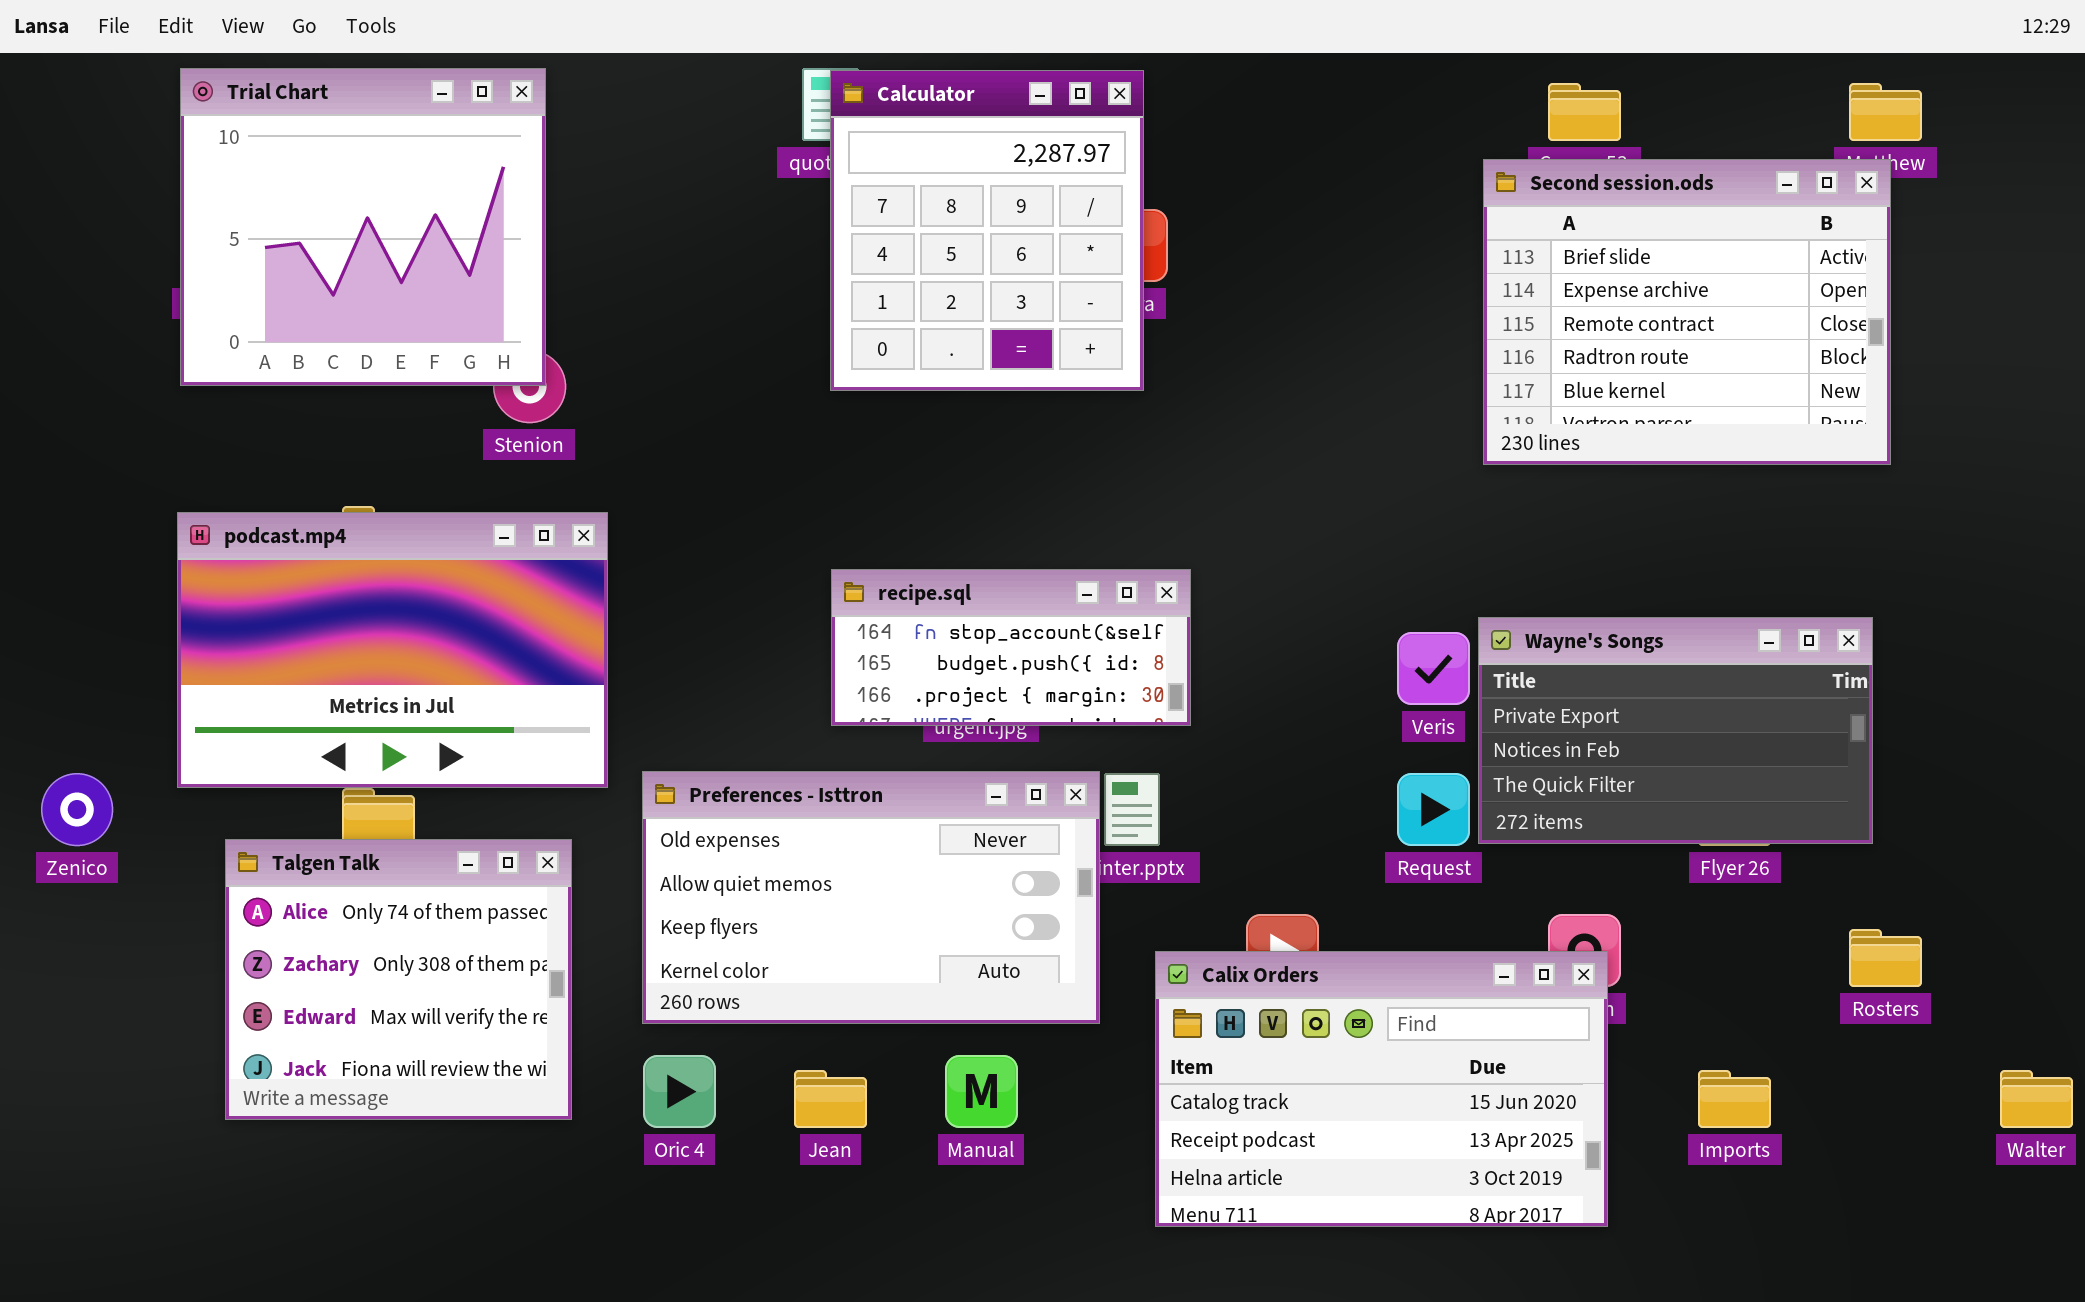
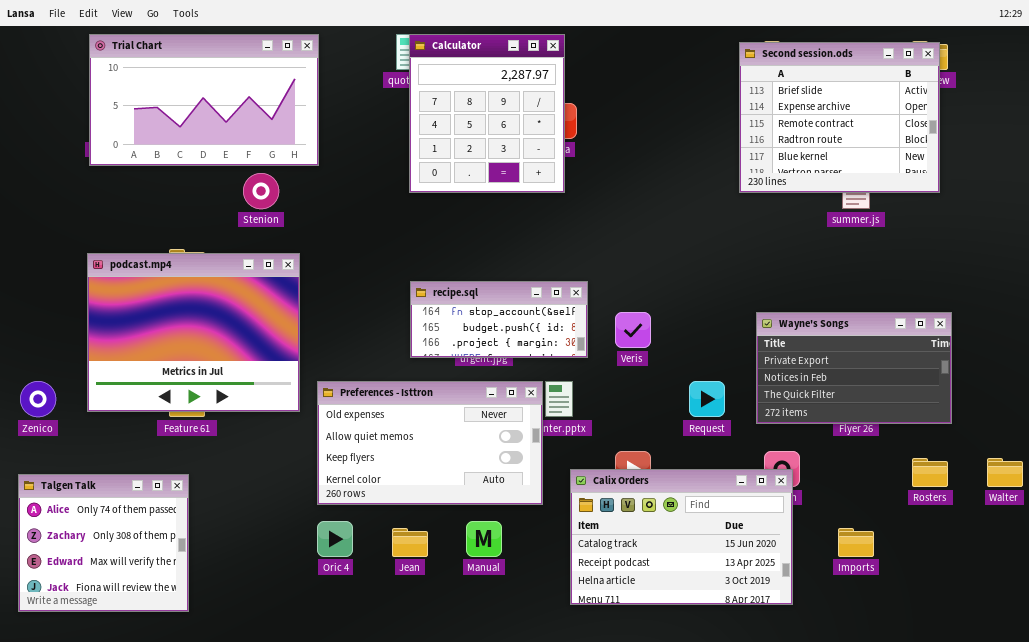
Trial Chart: [180,68,546,386] -> [89,34,319,166], resized
Second session.ods: [1483,159,1891,465] -> [739,42,940,193], moved
podcast.mp4: [177,512,608,788] -> [87,253,300,412], resized
Wayne's Songs: [1478,617,1873,844] -> [756,312,952,424], moved
Veris: [1397,632,1470,705] -> [615,312,651,348], moved
Talgen Talk: [225,839,572,1120] -> [18,474,189,612], moved
Walter: [2000,1070,2073,1128] -> [987,458,1023,487], moved

